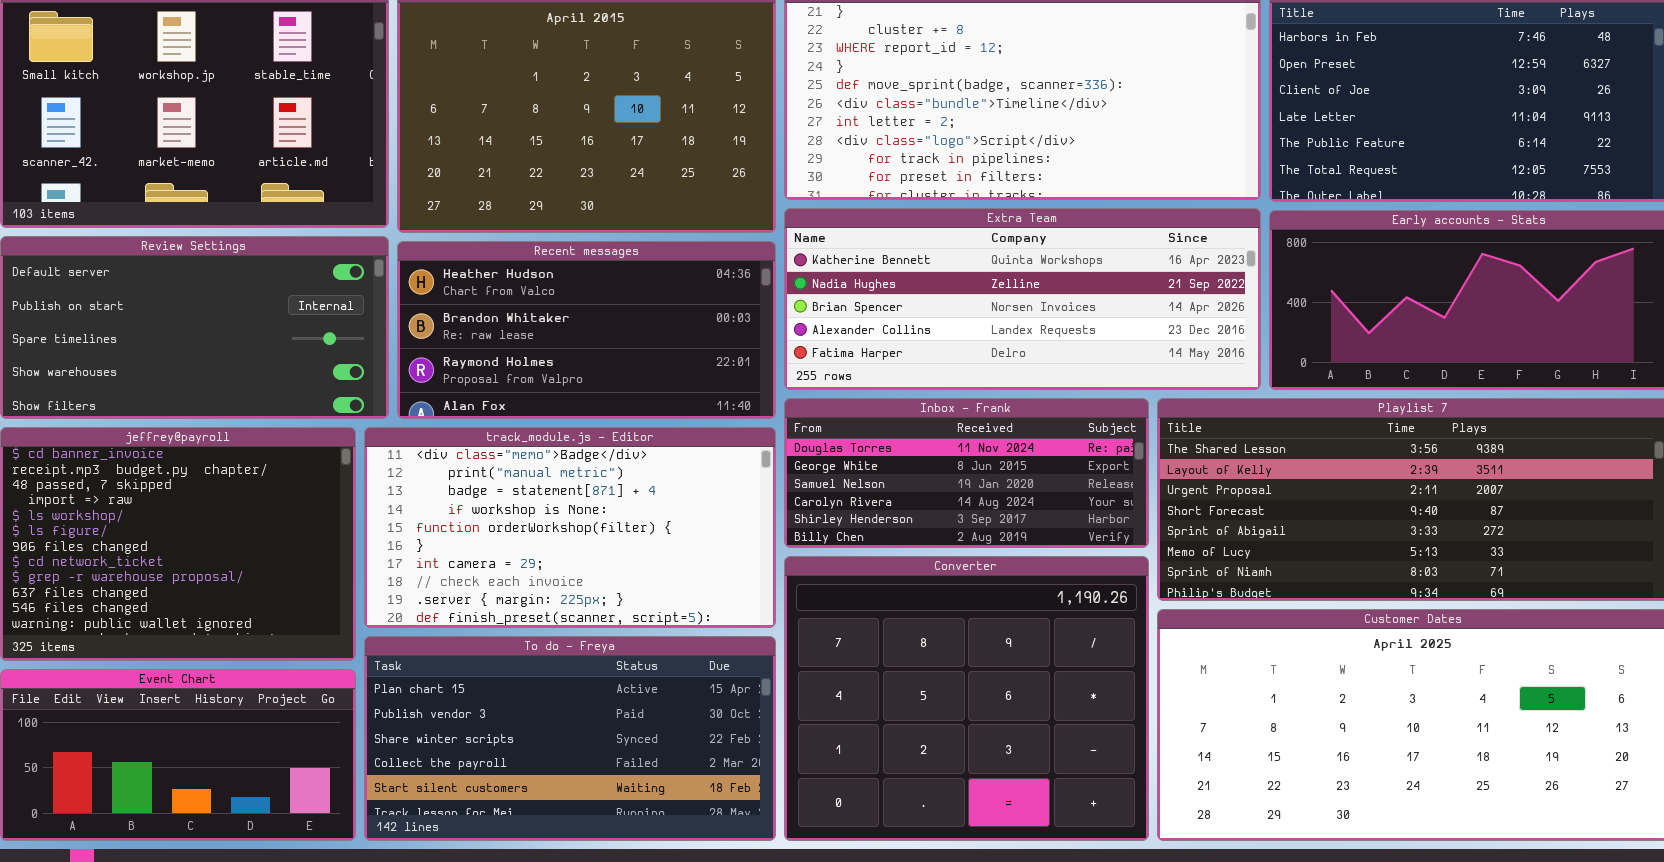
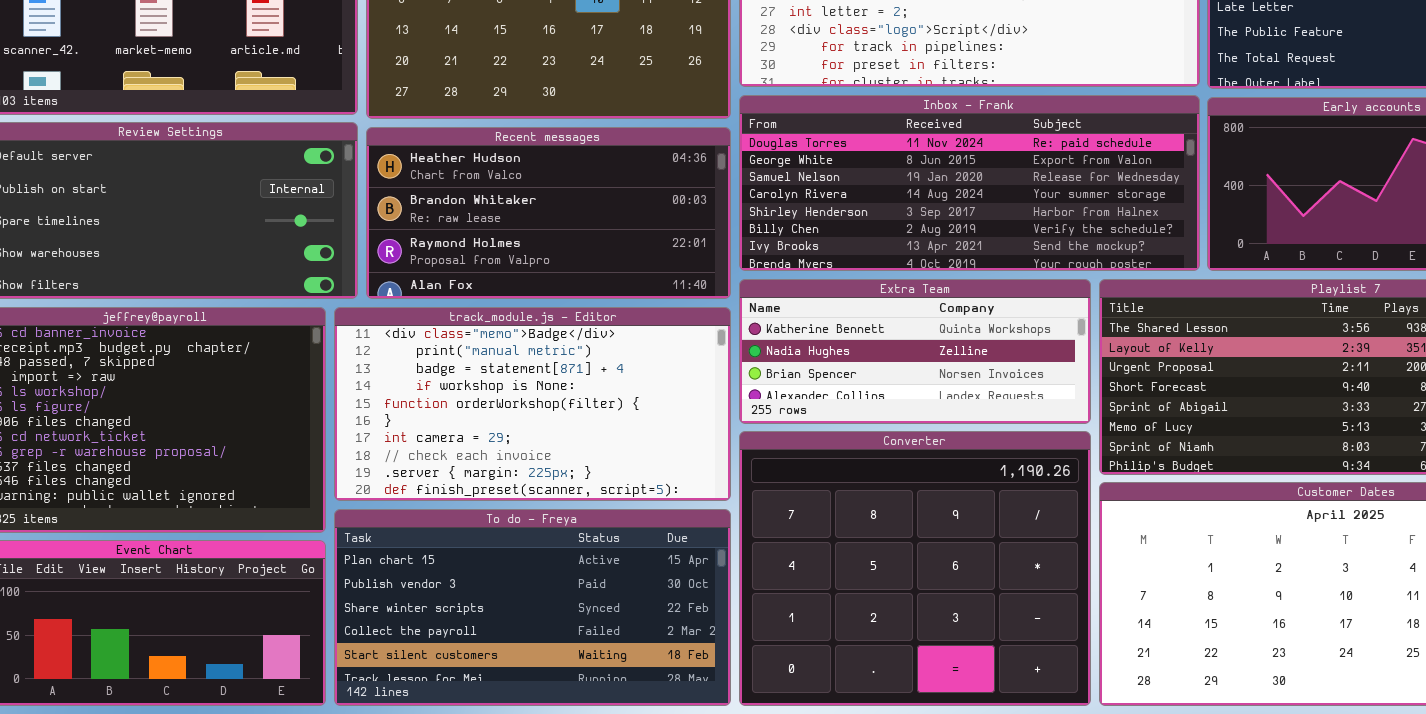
Extra Team: [784,208,1261,390] -> [739,279,1091,424], moved, resized
Inbox - Frank: [784,398,1149,548] -> [739,95,1200,271], moved, resized

